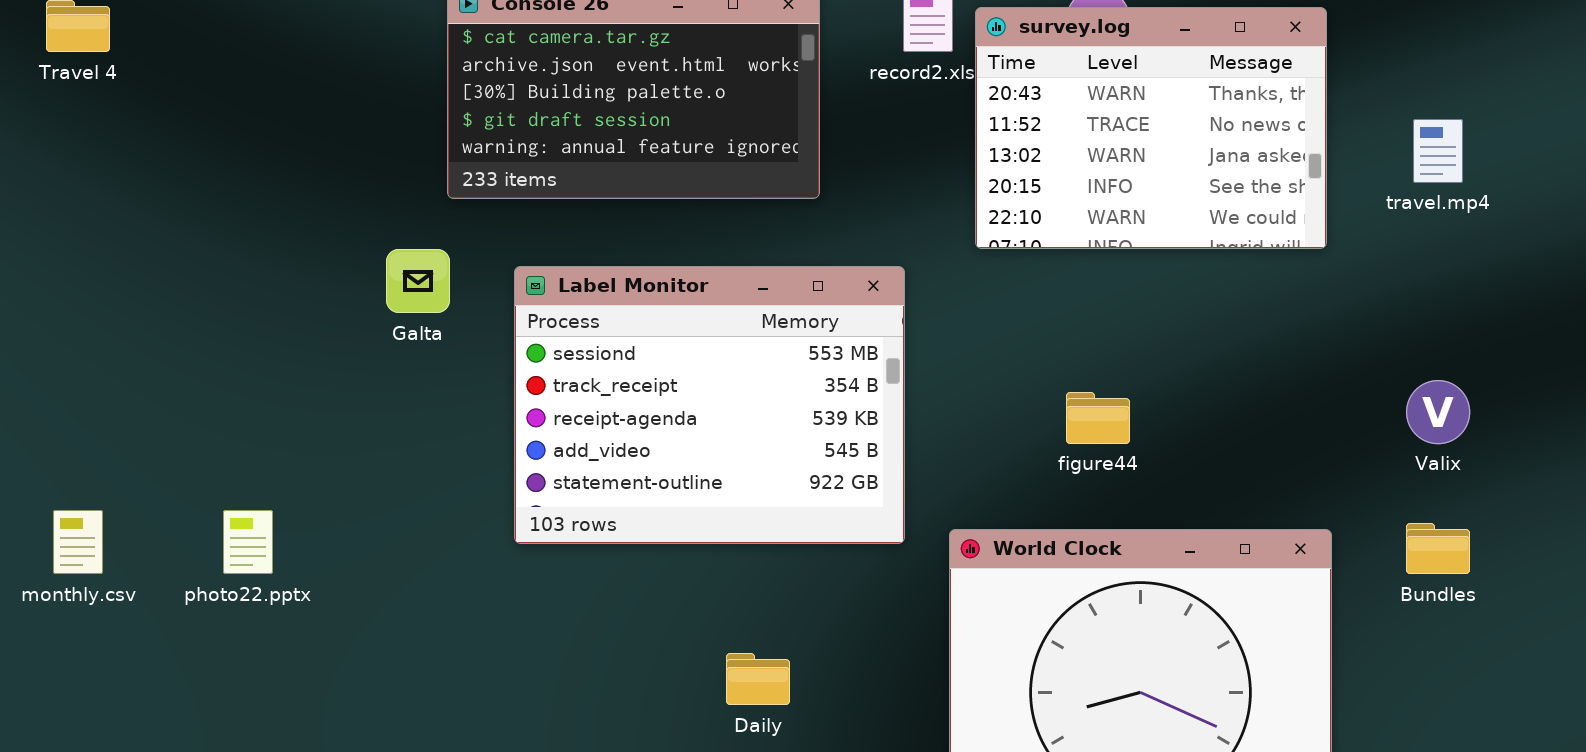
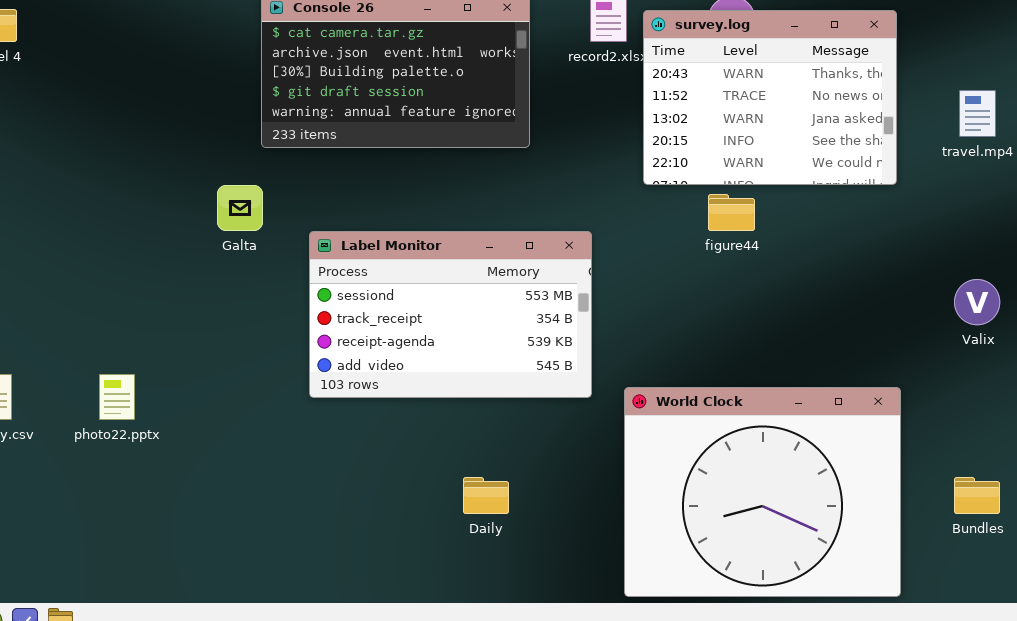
Label Monitor: [514,266,905,544] -> [309,231,592,398], resized
figure44: [1066,392,1130,444] -> [708,194,755,231], moved
Bundles: [1406,523,1470,574] -> [954,477,1000,514], moved

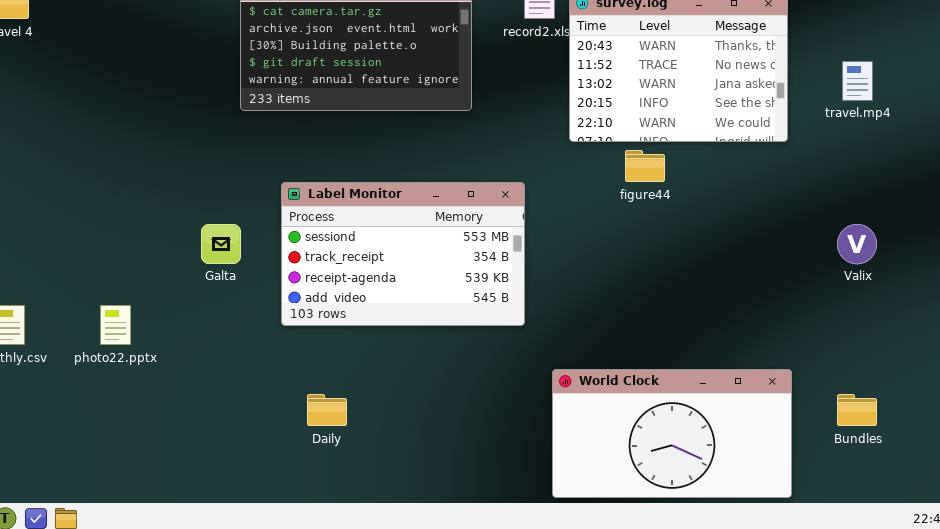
Galta: [217,185,263,231] -> [201,224,241,264], moved
World Clock: [624,387,901,597] -> [552,369,792,498], resized
Daily: [463,477,509,514] -> [307,394,347,426], moved

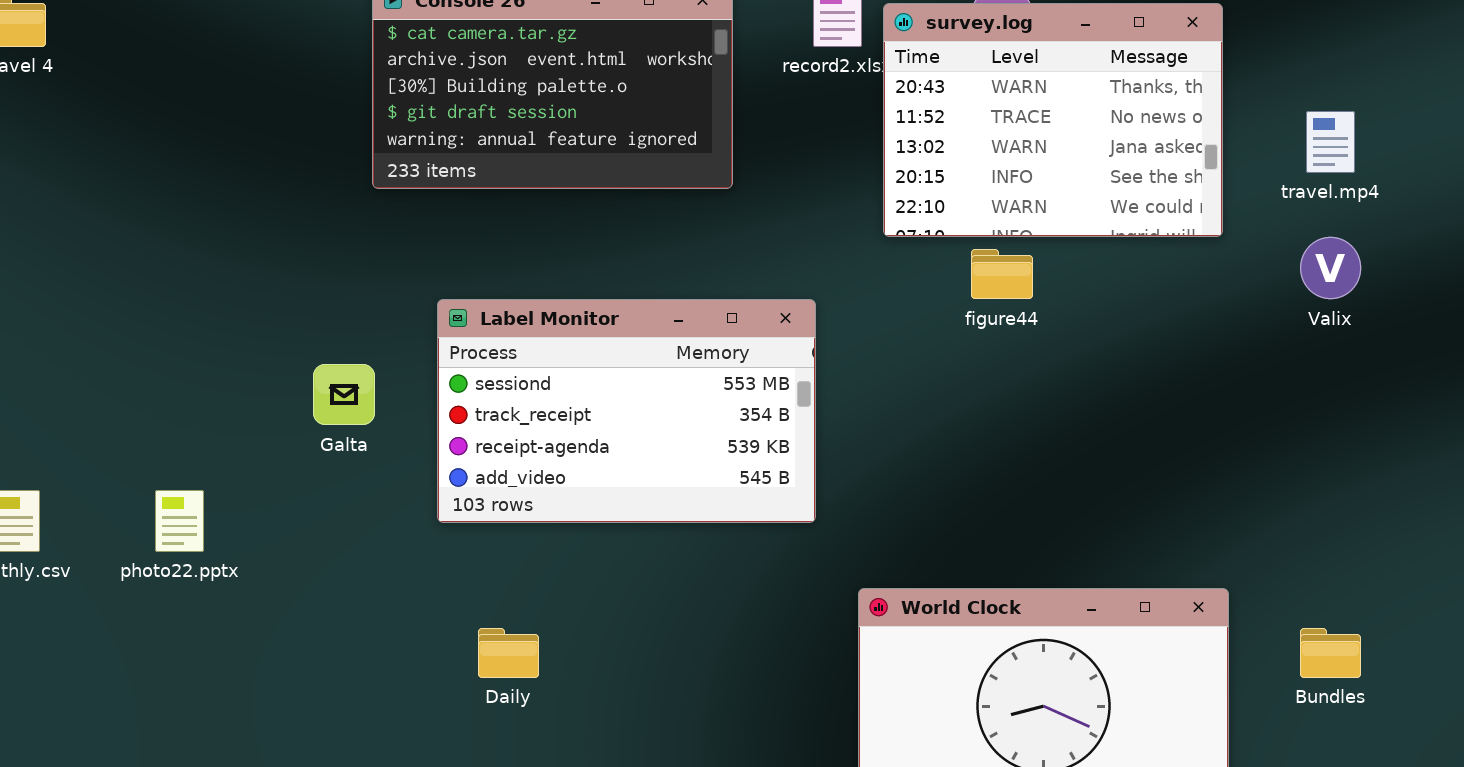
Valix: [837,224,877,264] -> [1300,237,1361,299], moved

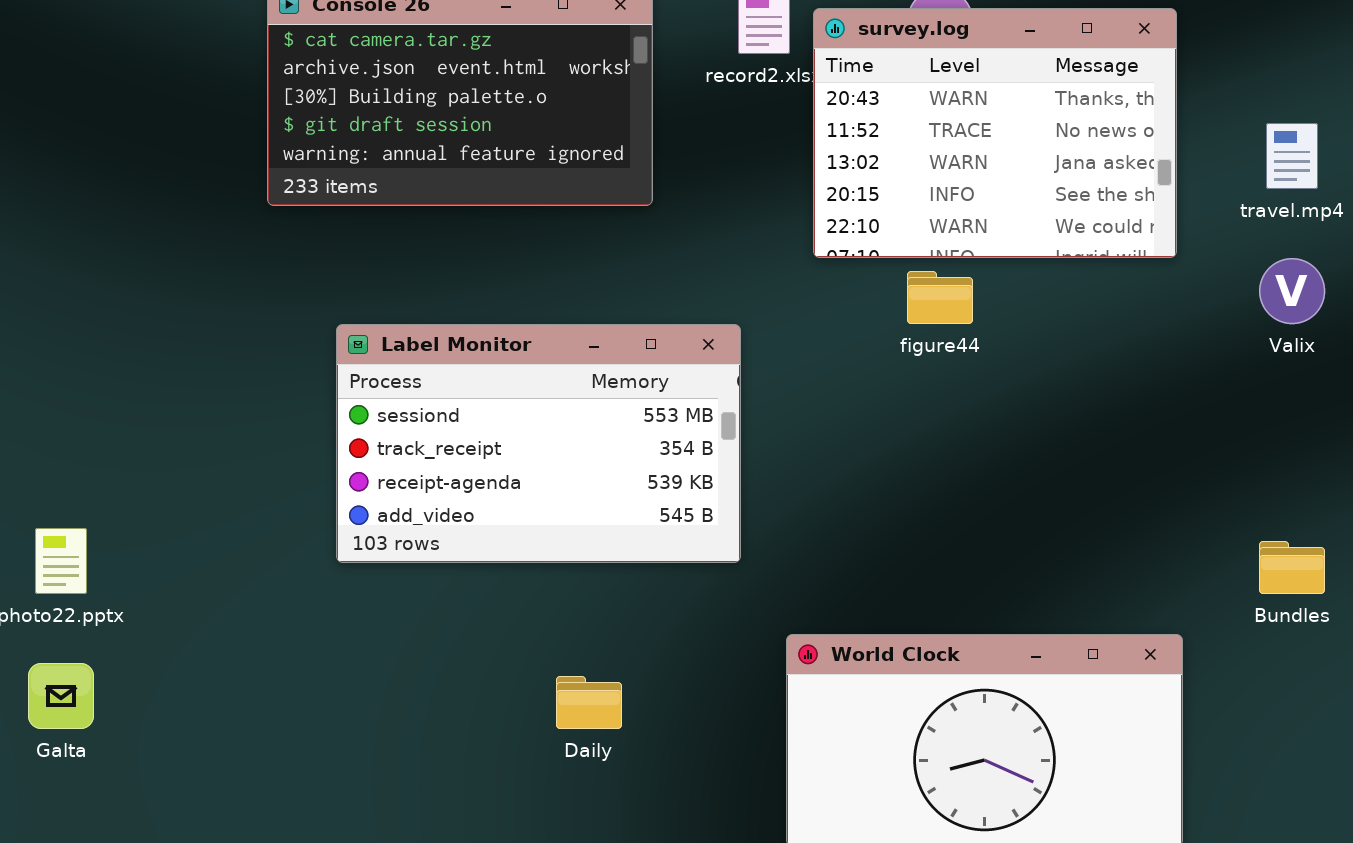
Galta: [313,364,375,425] -> [28,663,94,729], moved
Daily: [478,628,539,678] -> [556,676,622,729], moved
Bundles: [1300,628,1361,678] -> [1259,541,1325,594], moved

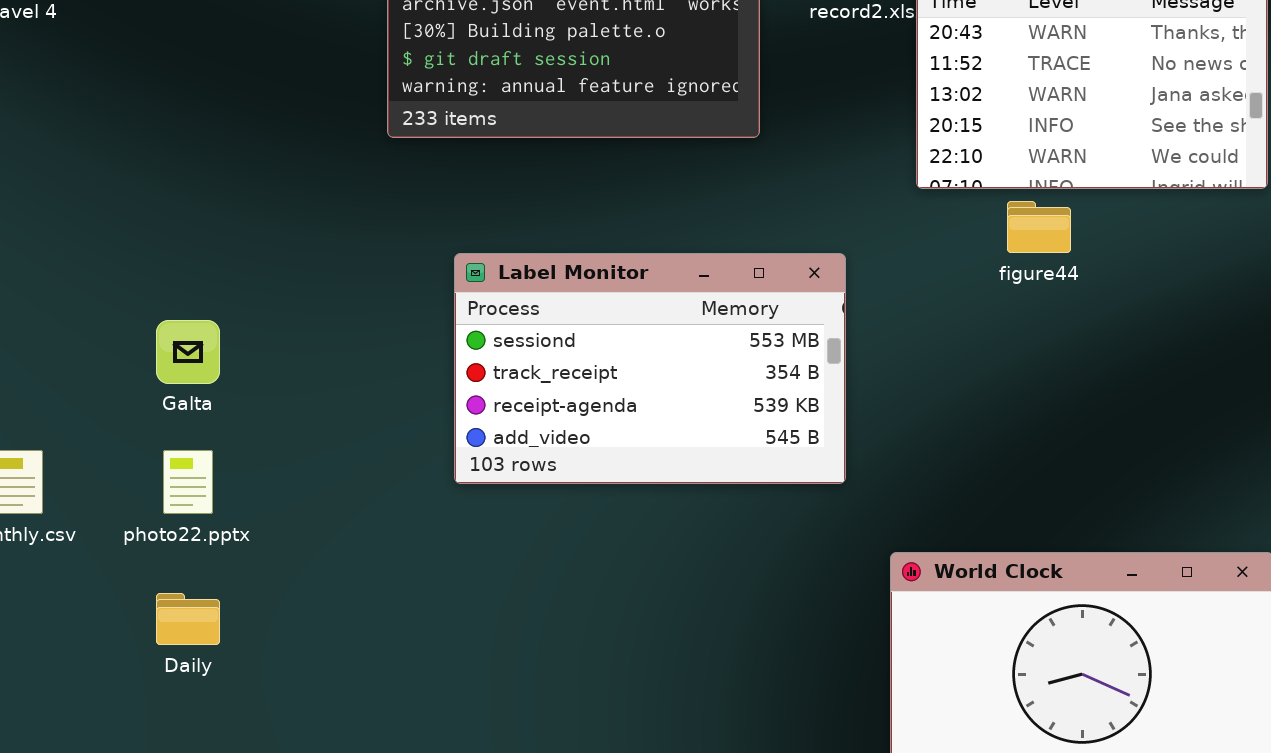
Galta: [28,663,94,729] -> [156,320,220,384], moved
Daily: [556,676,622,729] -> [156,593,220,645], moved

